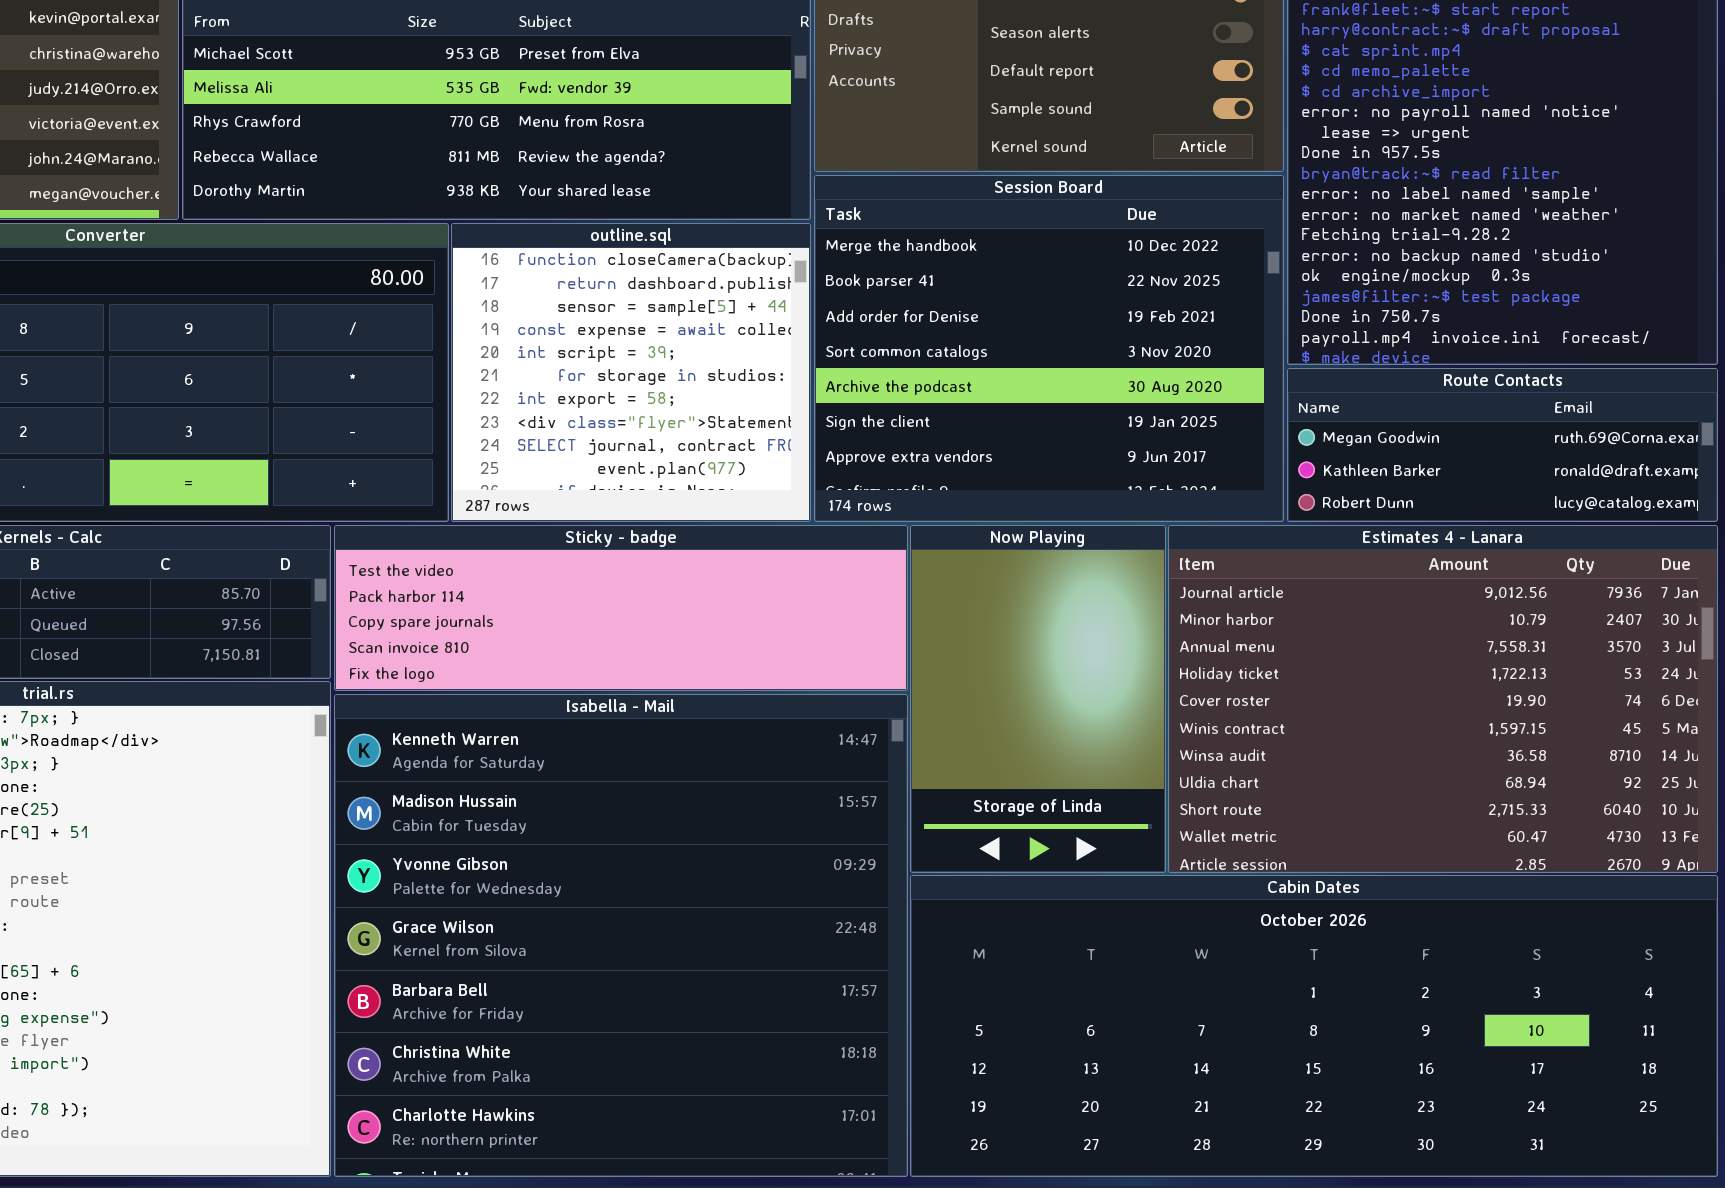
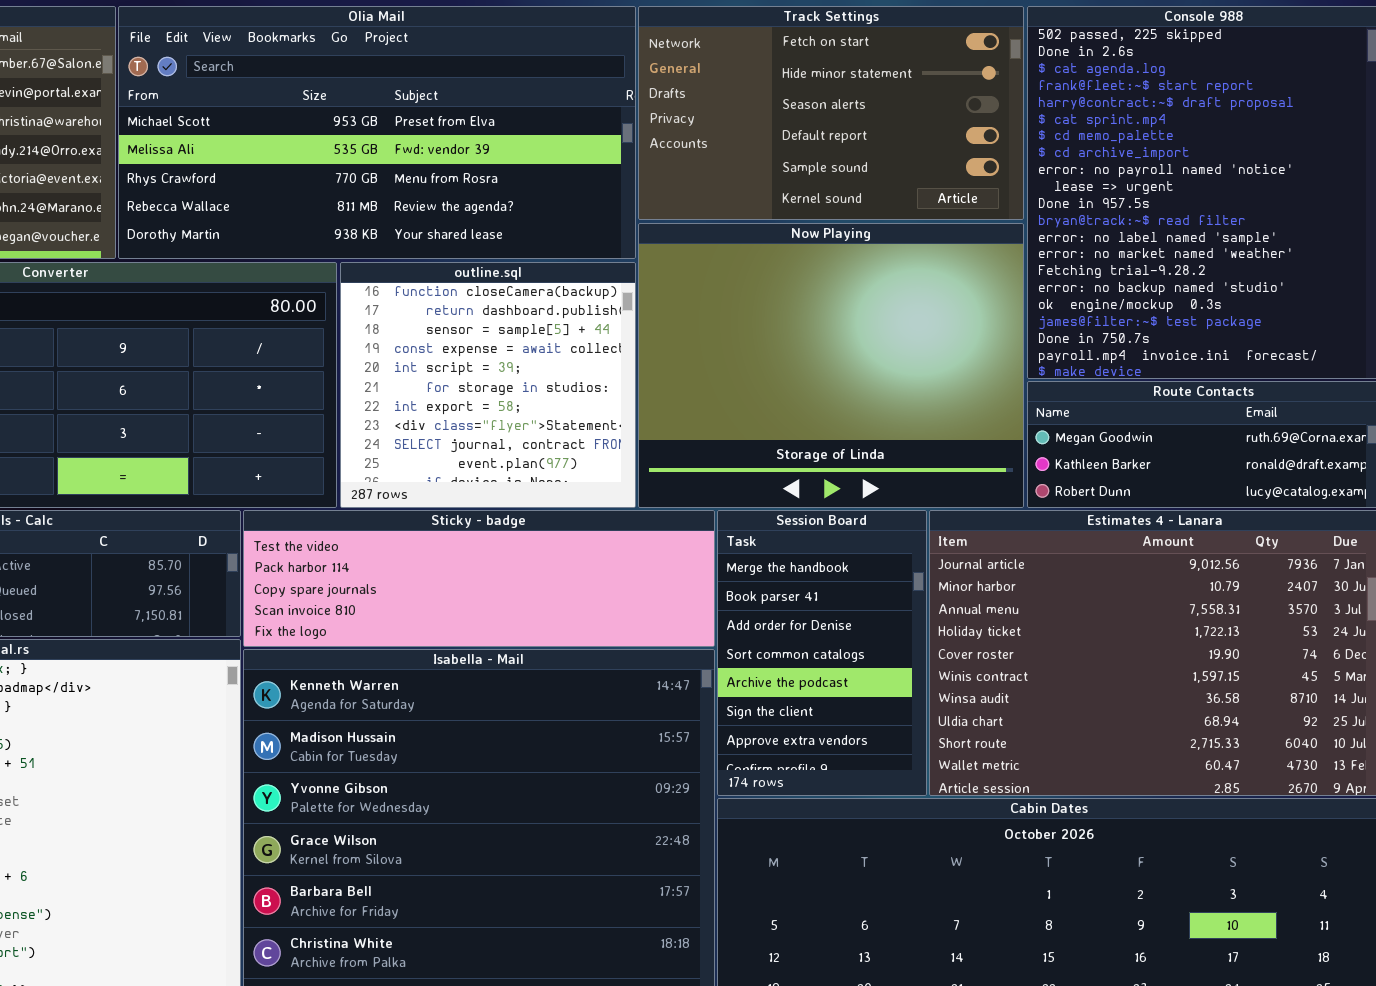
Session Board: [814,175,1284,522] -> [717,510,927,796], moved, resized
Now Playing: [910,525,1166,873] -> [638,223,1024,508], moved, resized

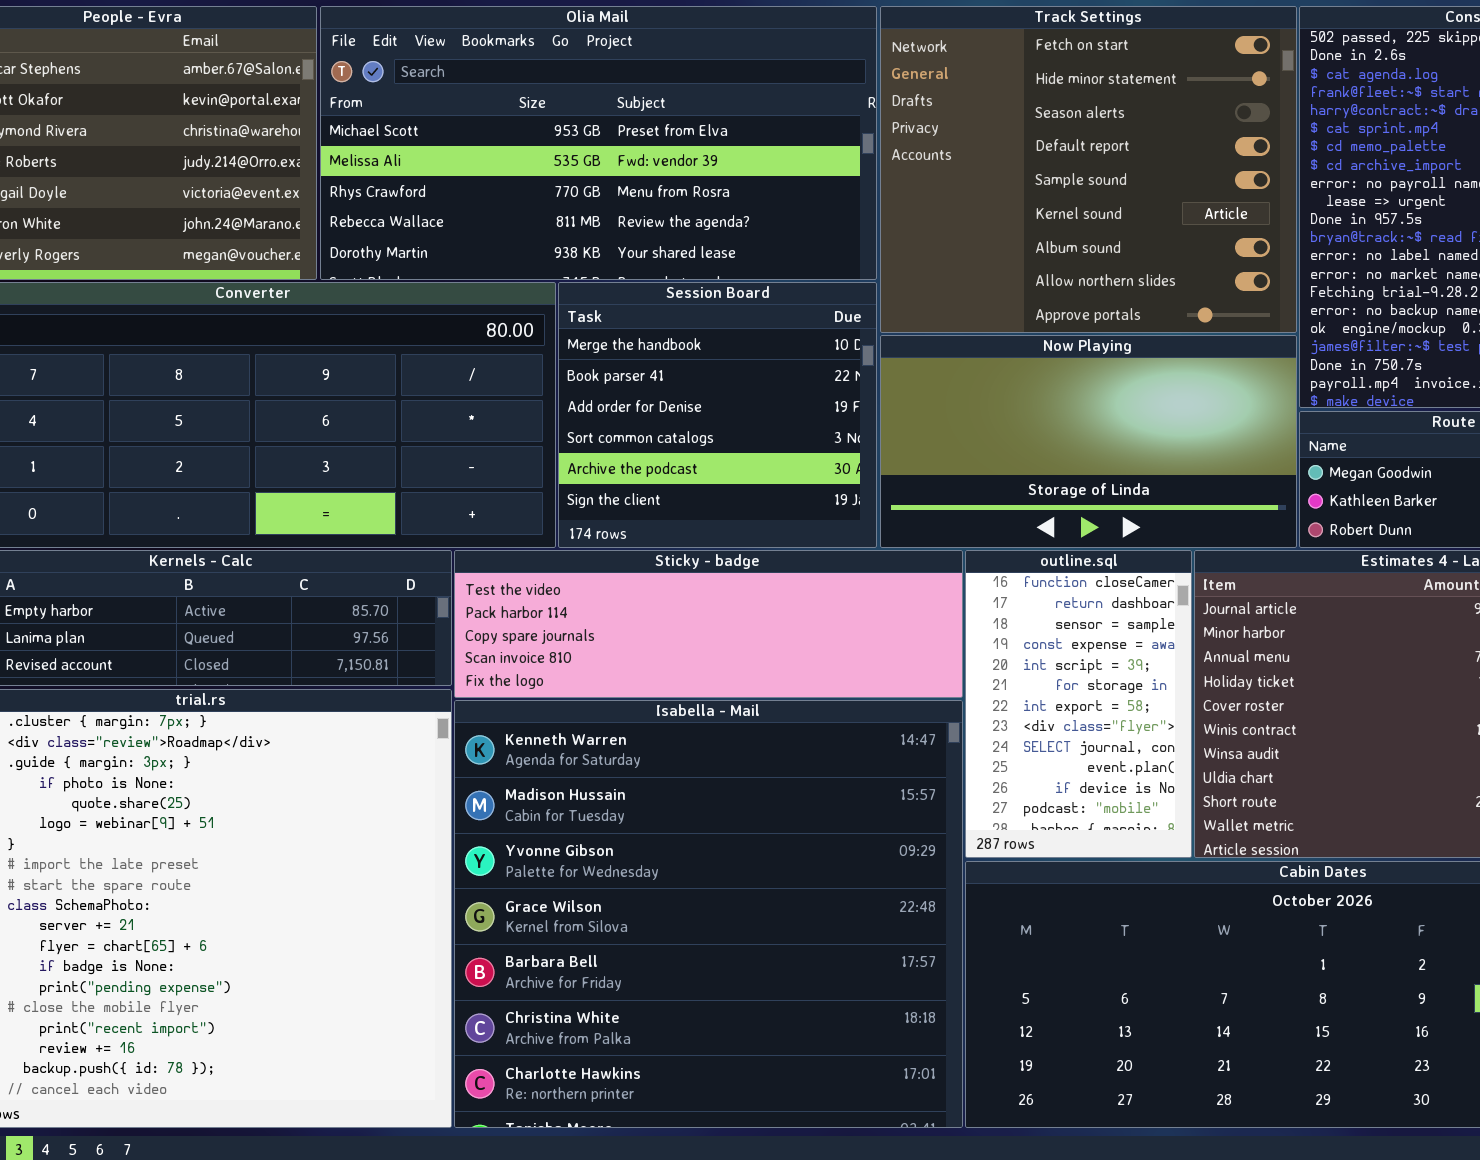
Track Settings: [638,6,1024,220] -> [880,6,1297,333], resized
Now Playing: [638,223,1024,508] -> [880,335,1297,548], resized
outline.sql: [340,262,636,508] -> [965,550,1192,858], moved, resized
Session Board: [717,510,927,796] -> [558,282,877,548], moved, resized

